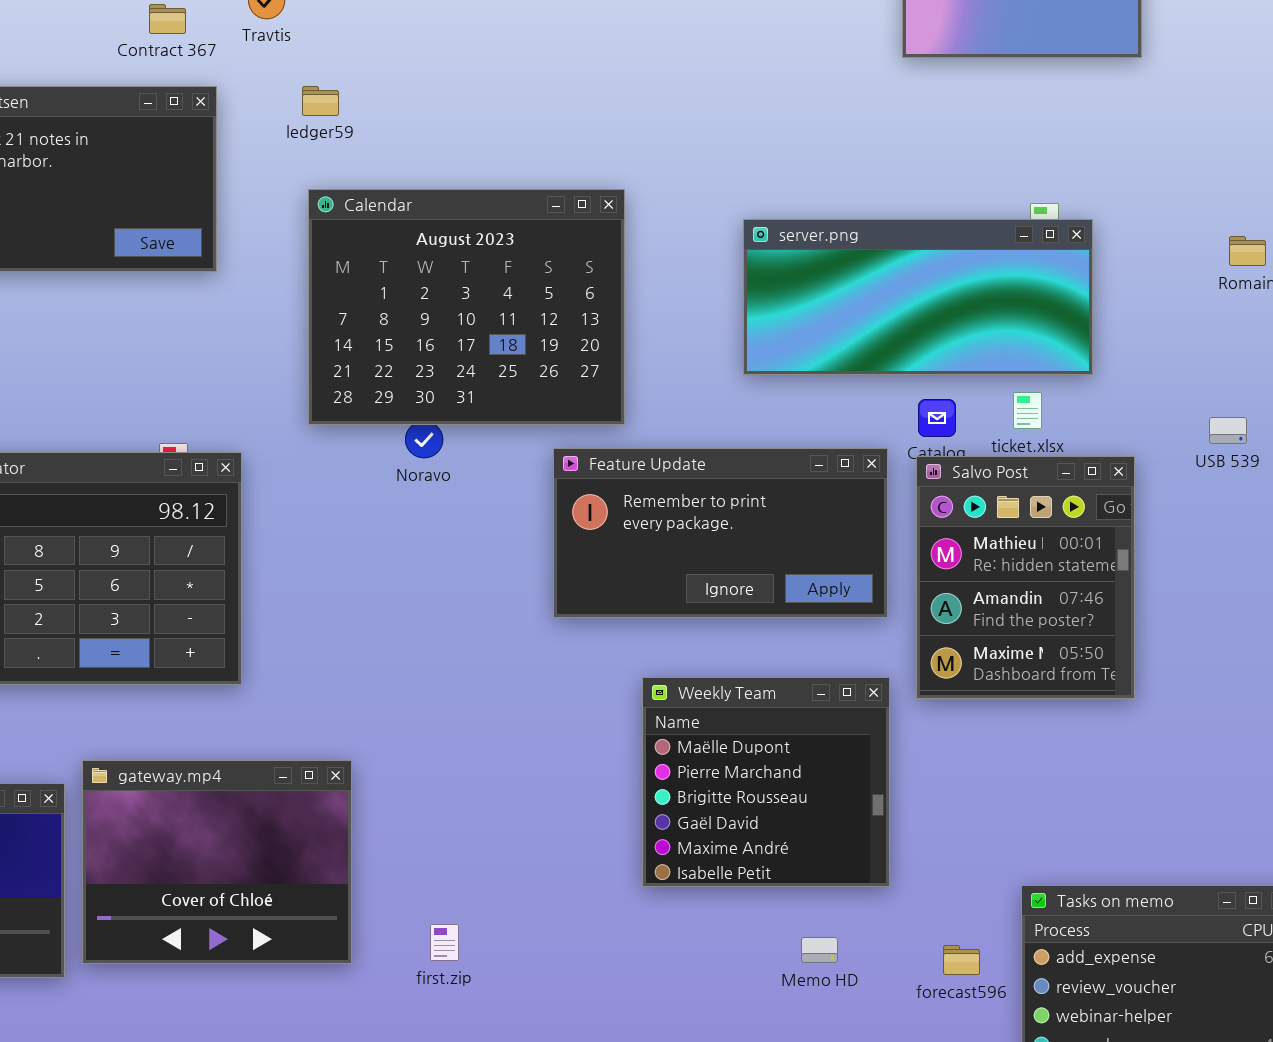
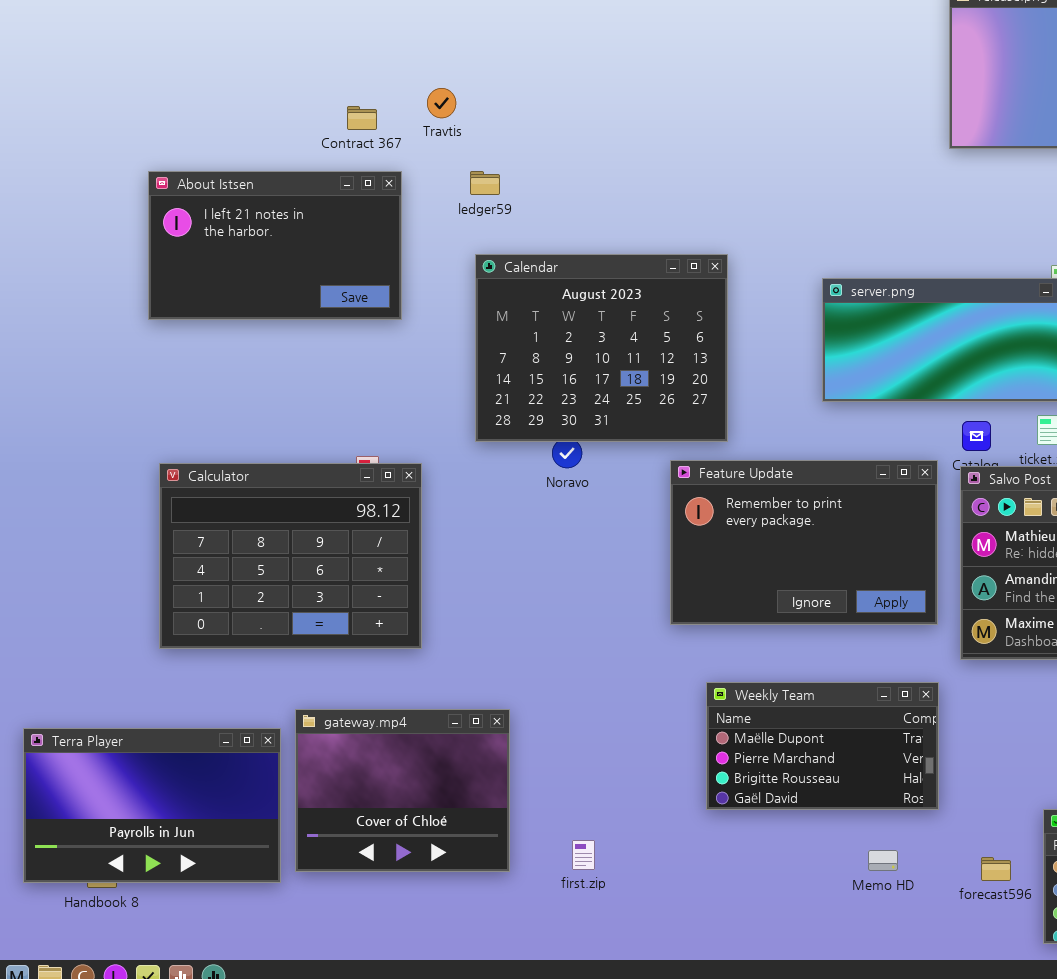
Feature Update: [553,448,888,618] -> [670,460,938,625], resized
Weekly Team: [642,677,890,887] -> [706,682,939,810], resized

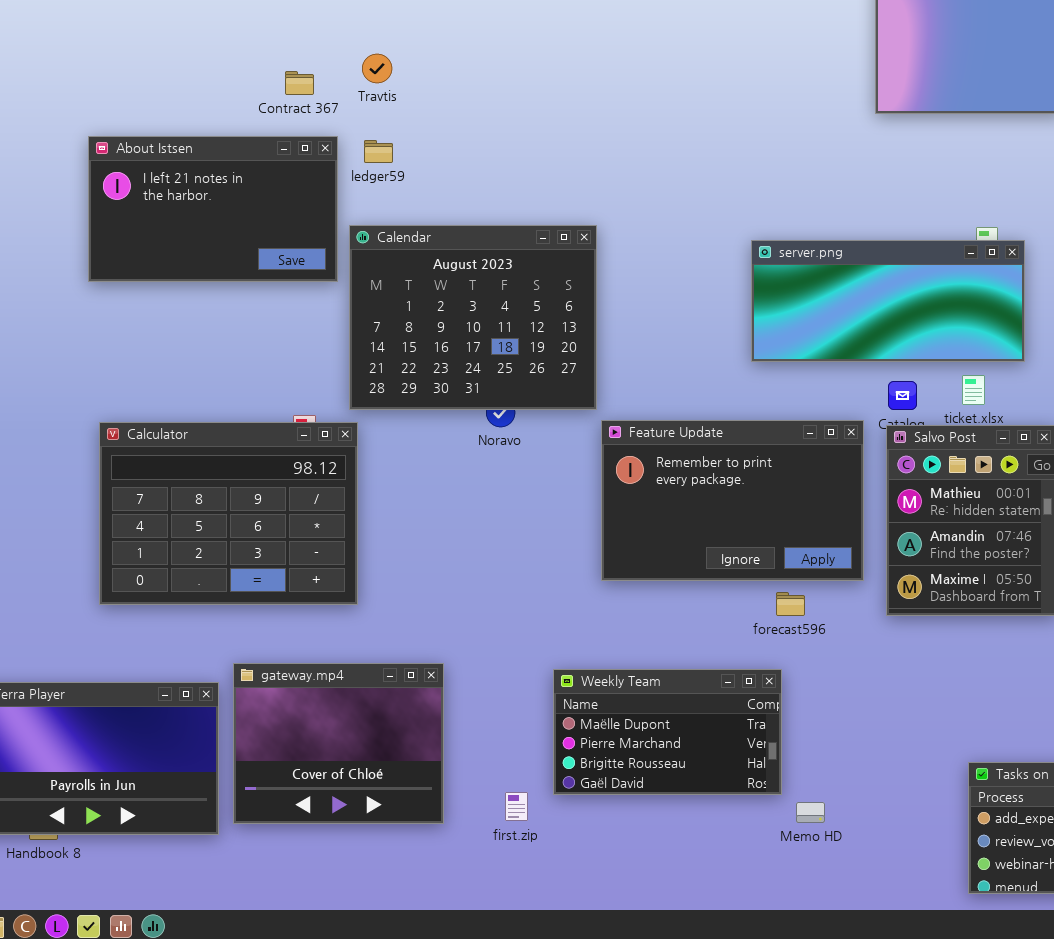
ledger59: [470,171,500,195] -> [364,140,393,163], moved
Calendar: [475,254,728,442] -> [349,225,597,410], moved
Weekly Team: [706,682,939,810] -> [553,669,782,795], moved
forecast596: [981,857,1011,881] -> [776,592,805,616], moved

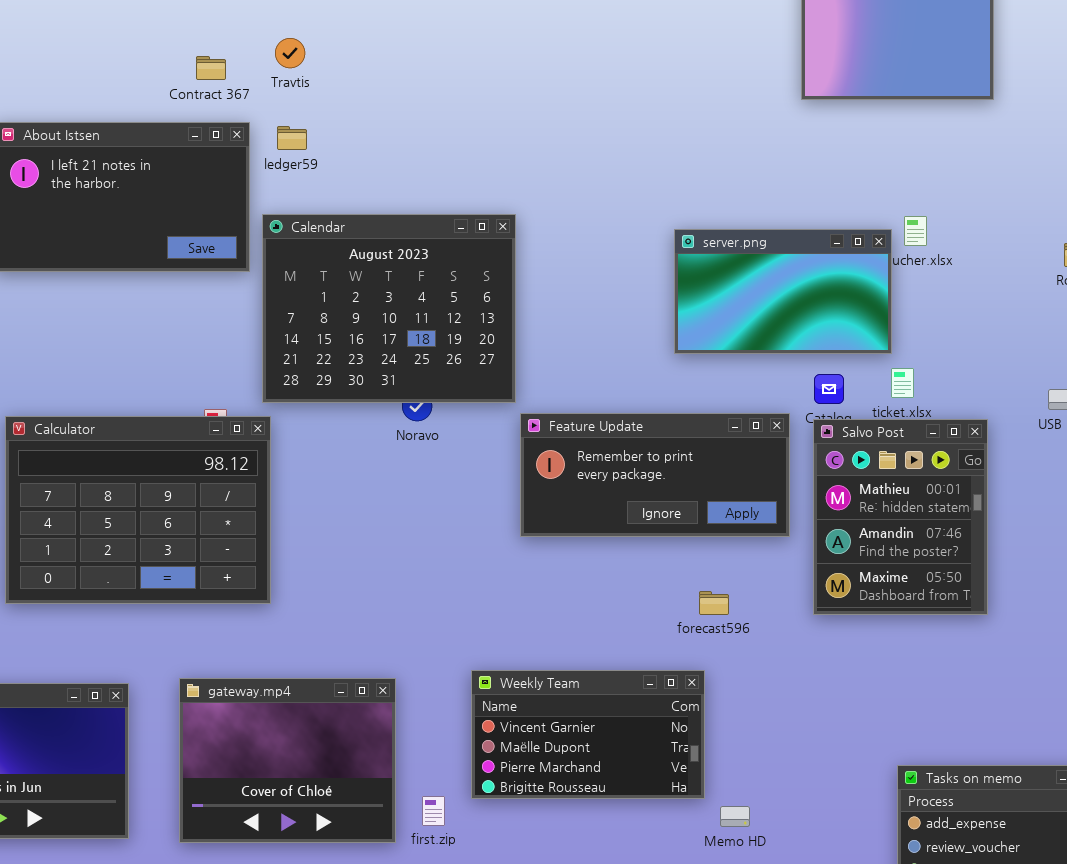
server.png: [751,240,1025,362] -> [674,229,892,354], resized
Feature Update: [601,420,864,581] -> [520,413,790,537], resized
gateway.mp4: [233,663,444,824] -> [179,678,396,843], moved
Weekly Team: [553,669,782,795] -> [471,670,705,799], scrolled up 1 row

